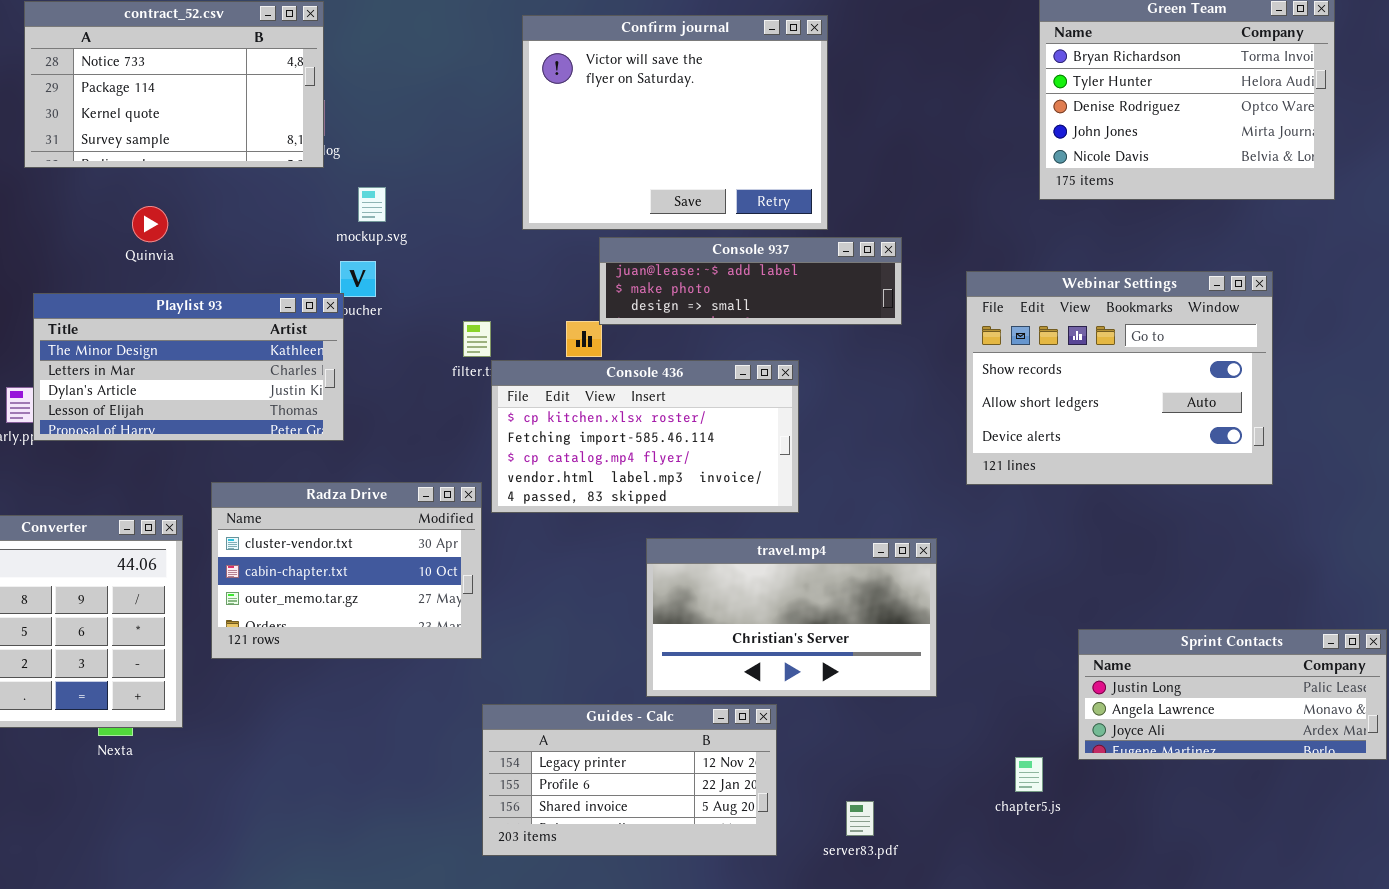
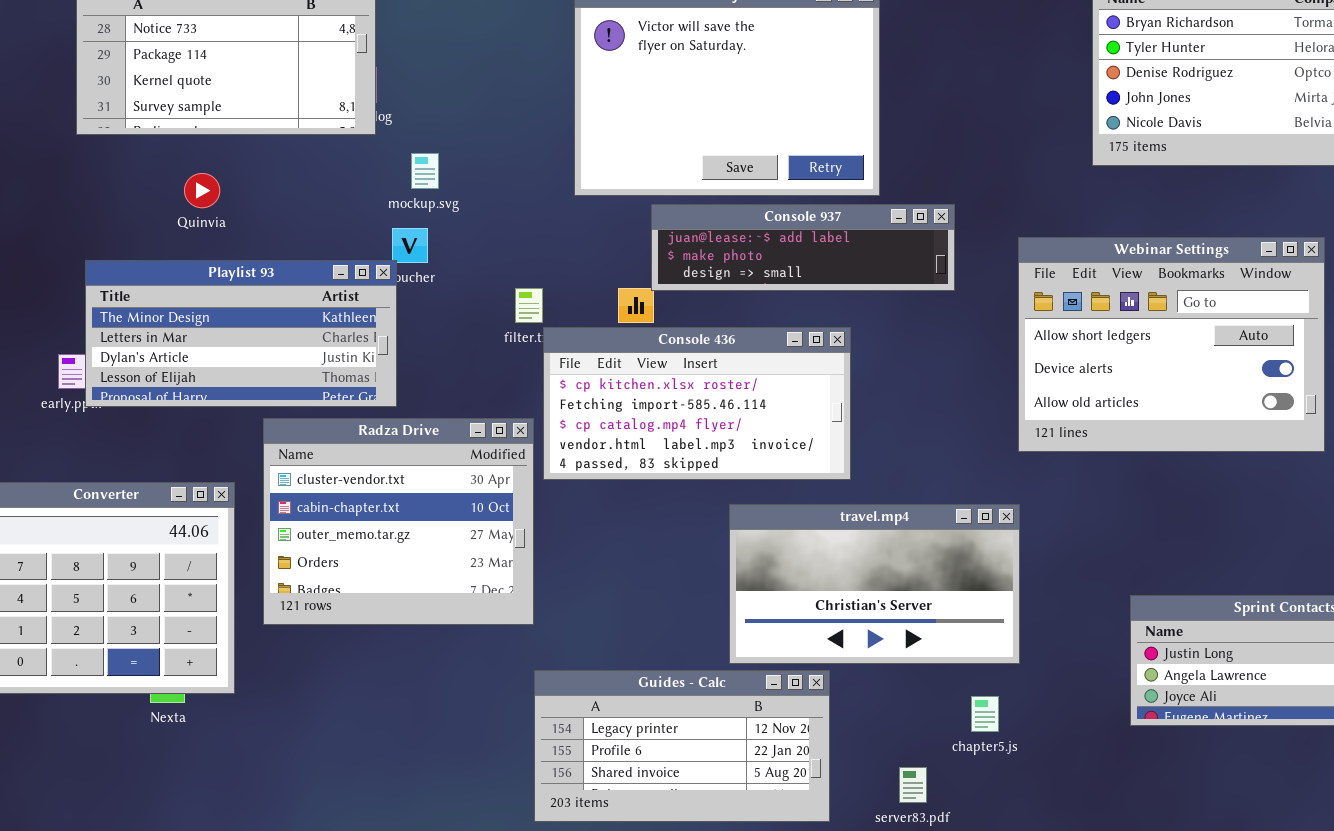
Webinar Settings: [966,271,1273,485] -> [1018,237,1325,452], scrolled down 1 row
Radza Drive: [211,482,482,659] -> [263,418,534,625], resized
travel.mp4: [646,538,937,697] -> [729,504,1020,664], moved
chapter5.js: [1015,757,1043,792] -> [971,696,999,732], moved

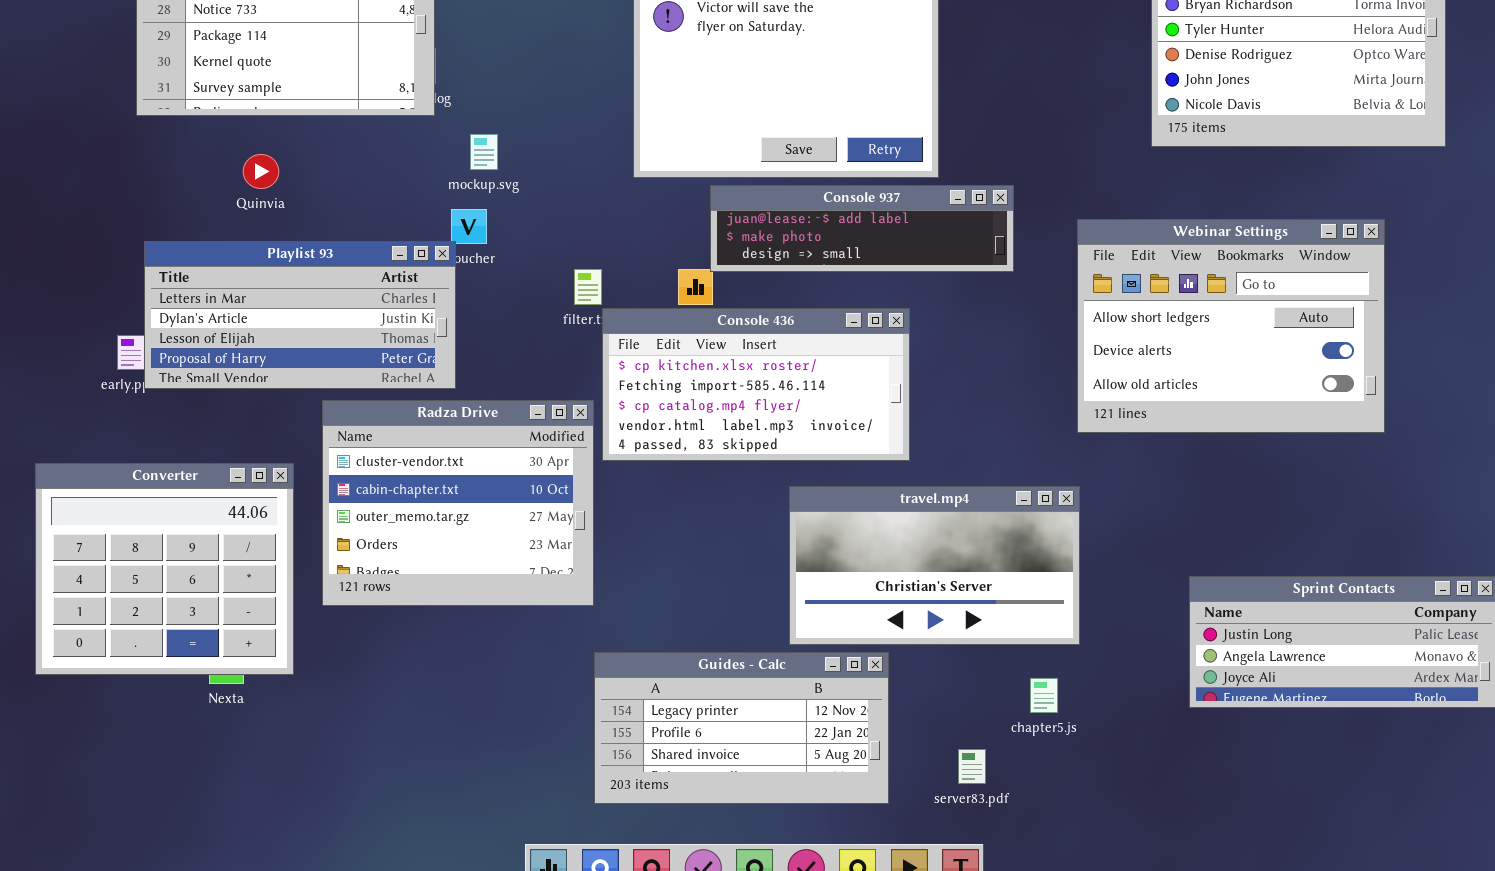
Playlist 93: [85,260,397,407] -> [144,241,456,389], scrolled down 1 row

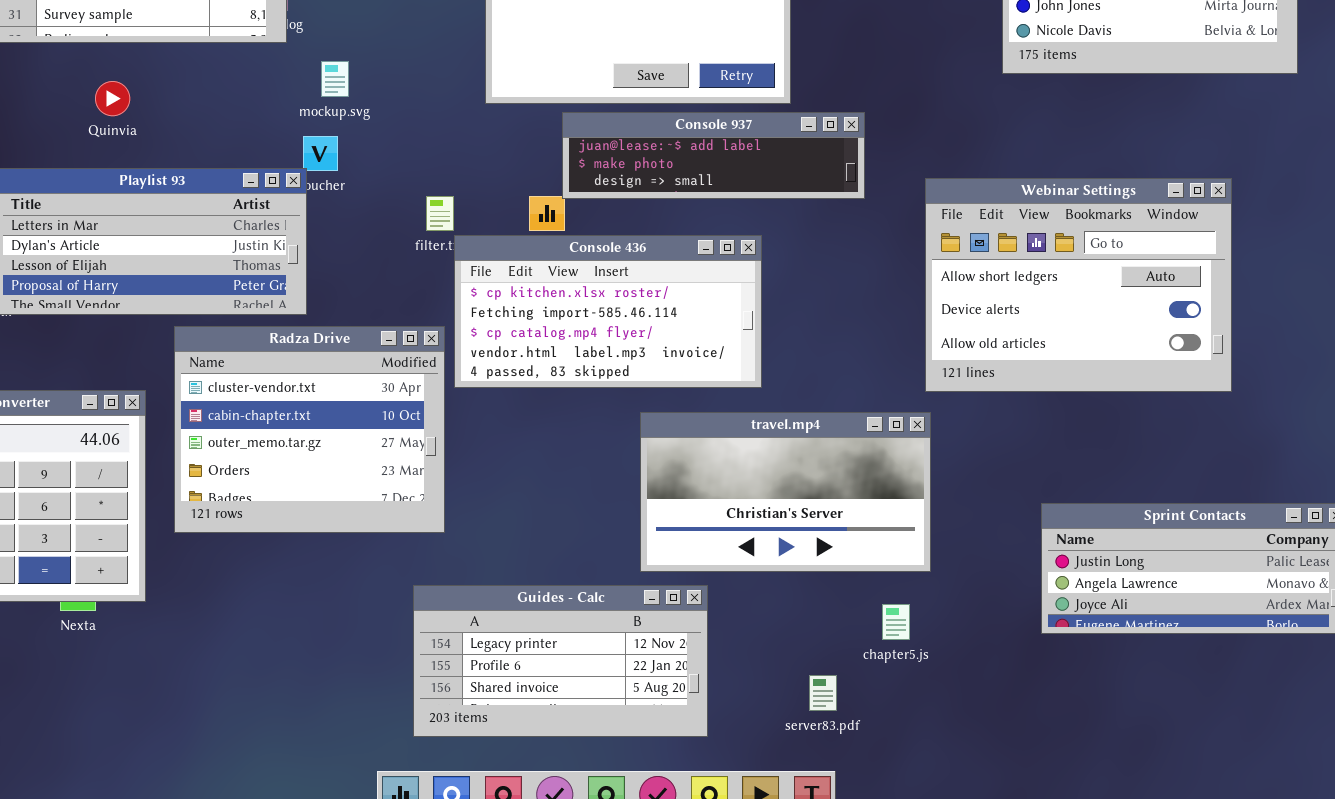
Webinar Settings: [1077,219,1385,433] -> [925,178,1232,392], moved
Guides - Calc: [594,652,889,804] -> [413,585,708,737], moved

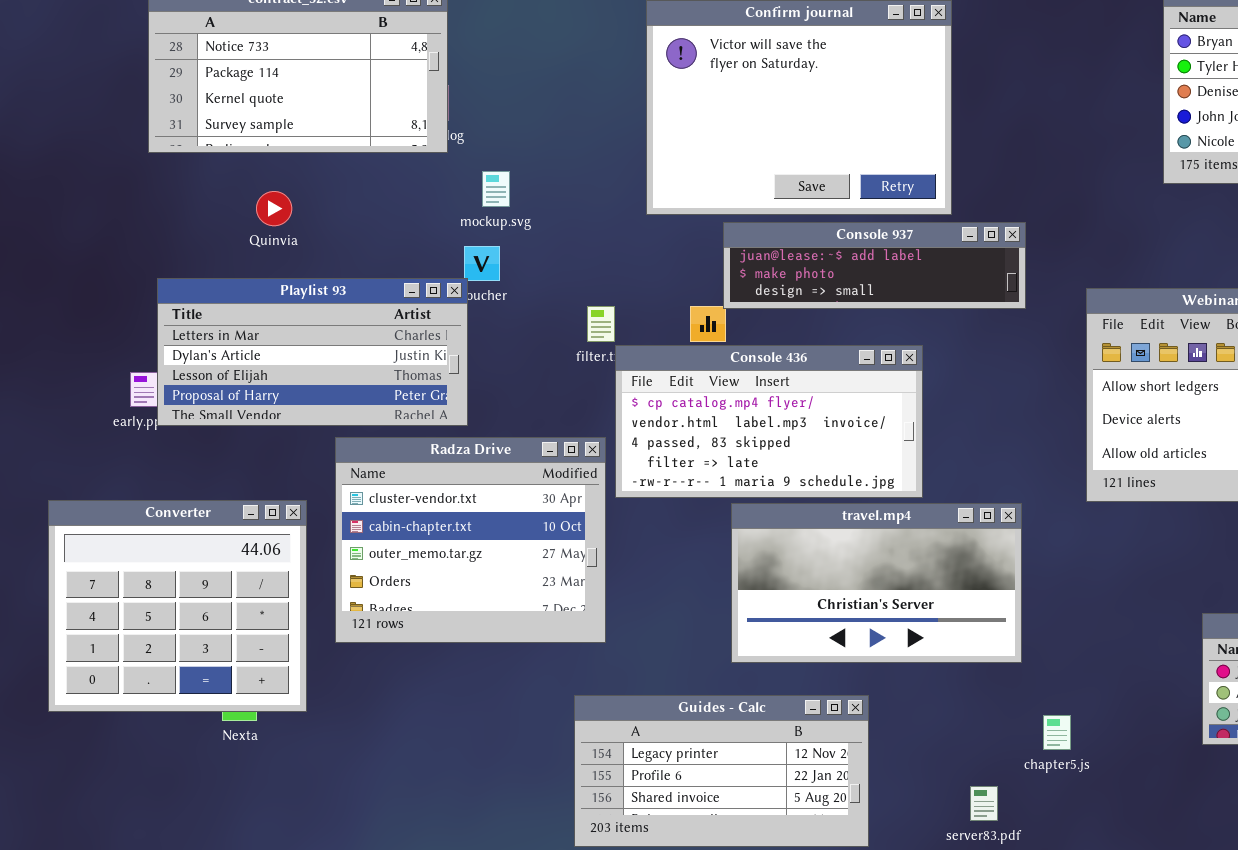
Console 436: [454,235,762,388] -> [615,345,923,498], scrolled down 2 rows
travel.mp4: [640,412,931,572] -> [731,503,1022,663], moved

